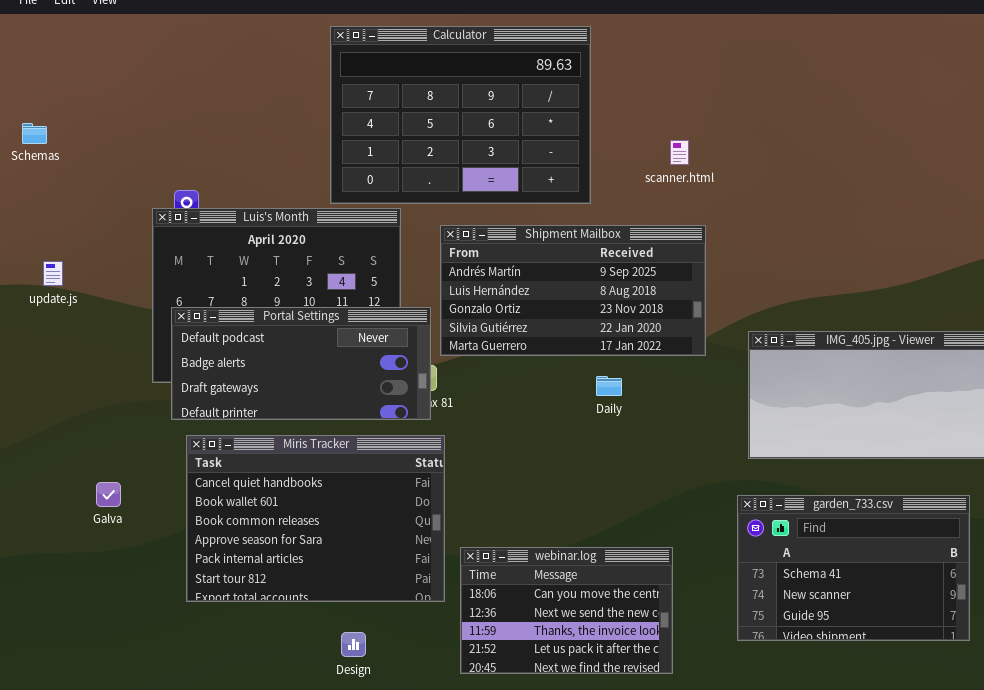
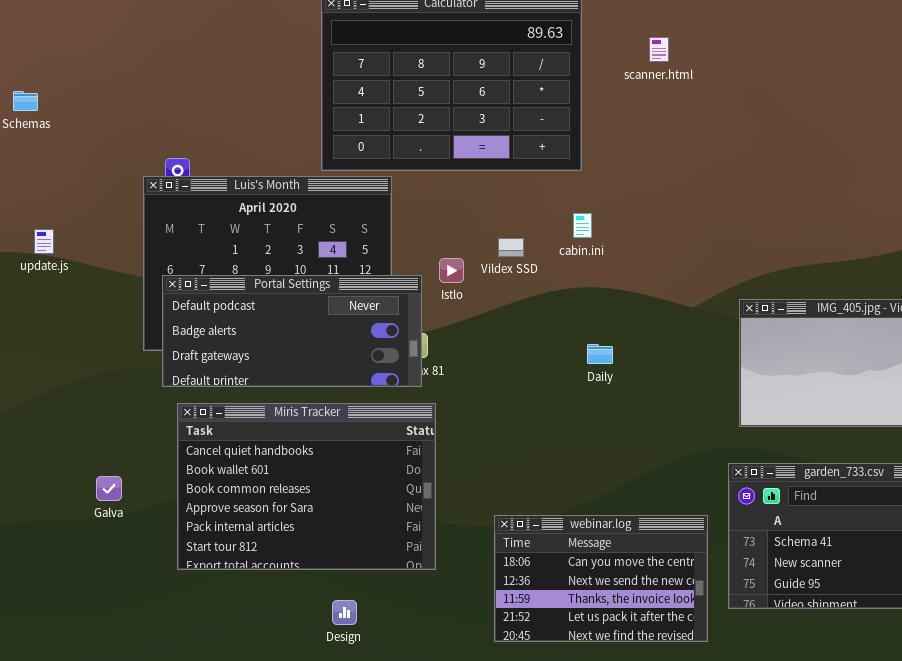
scanner.html: [670,140,689,165] -> [649,37,669,62], moved
Shipment Mailbox: [440,225,706,356] -> none, closed
Galva: [96,482,121,507] -> [96,476,122,501], moved
webinar.log: [460,547,673,674] -> [494,515,708,642], moved

